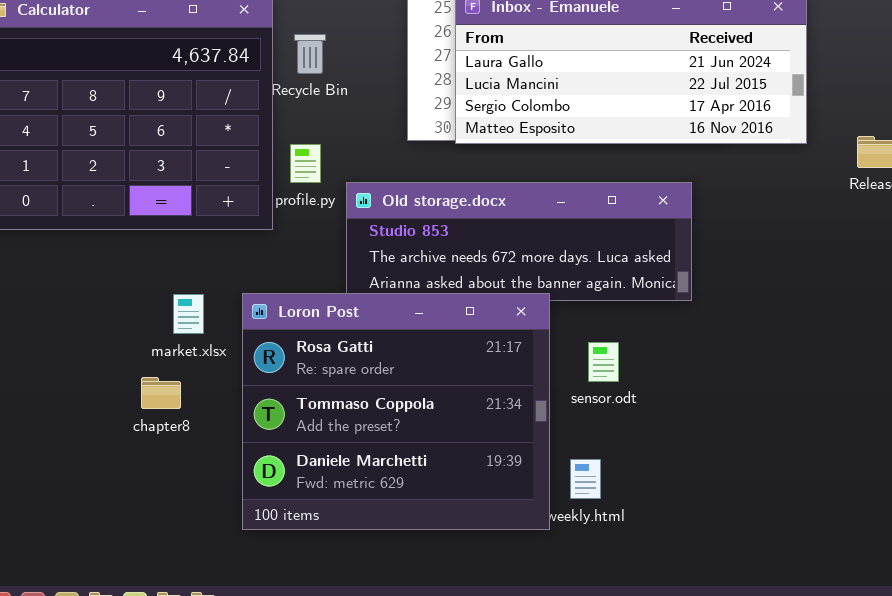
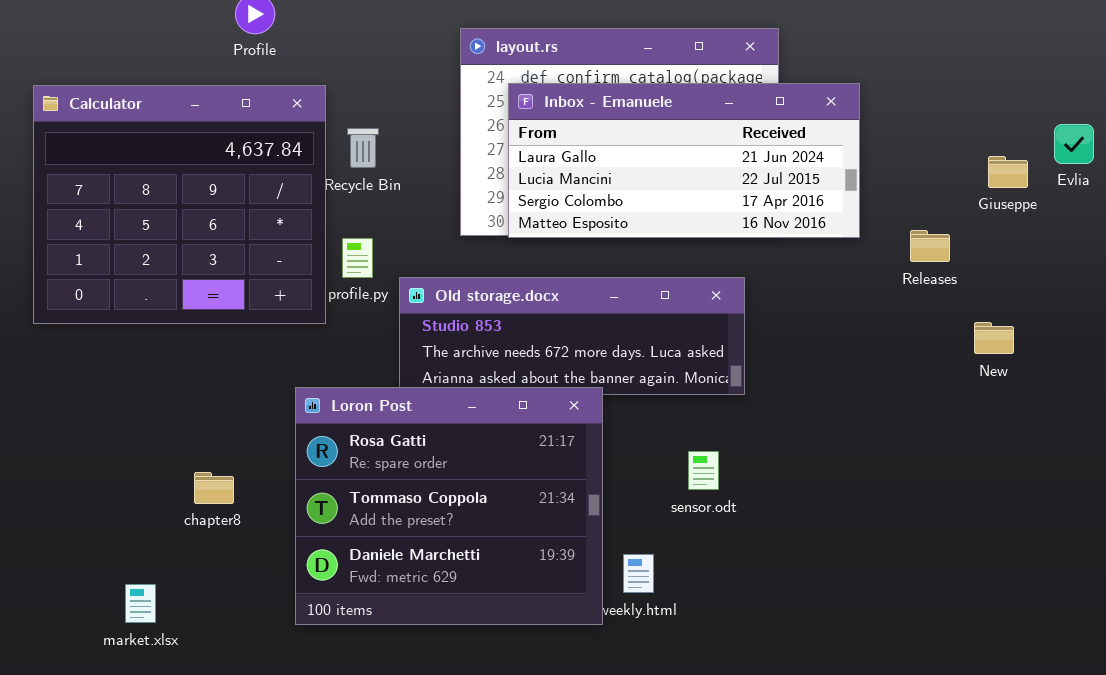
market.xlsx: [173,294,204,334] -> [125,584,156,623], moved
sensor.odt: [588,342,619,382] -> [688,451,719,490], moved

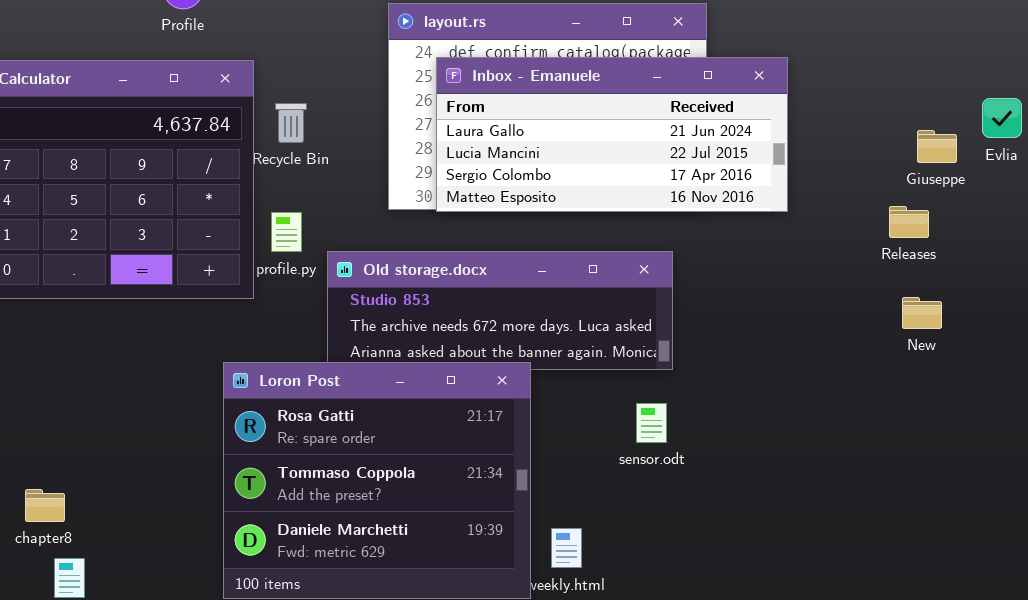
Releases: [910,230,950,262] -> [889,206,929,238], moved
sensor.odt: [688,451,719,490] -> [636,403,667,443], moved
chapter8: [194,472,234,504] -> [25,489,65,522], moved

